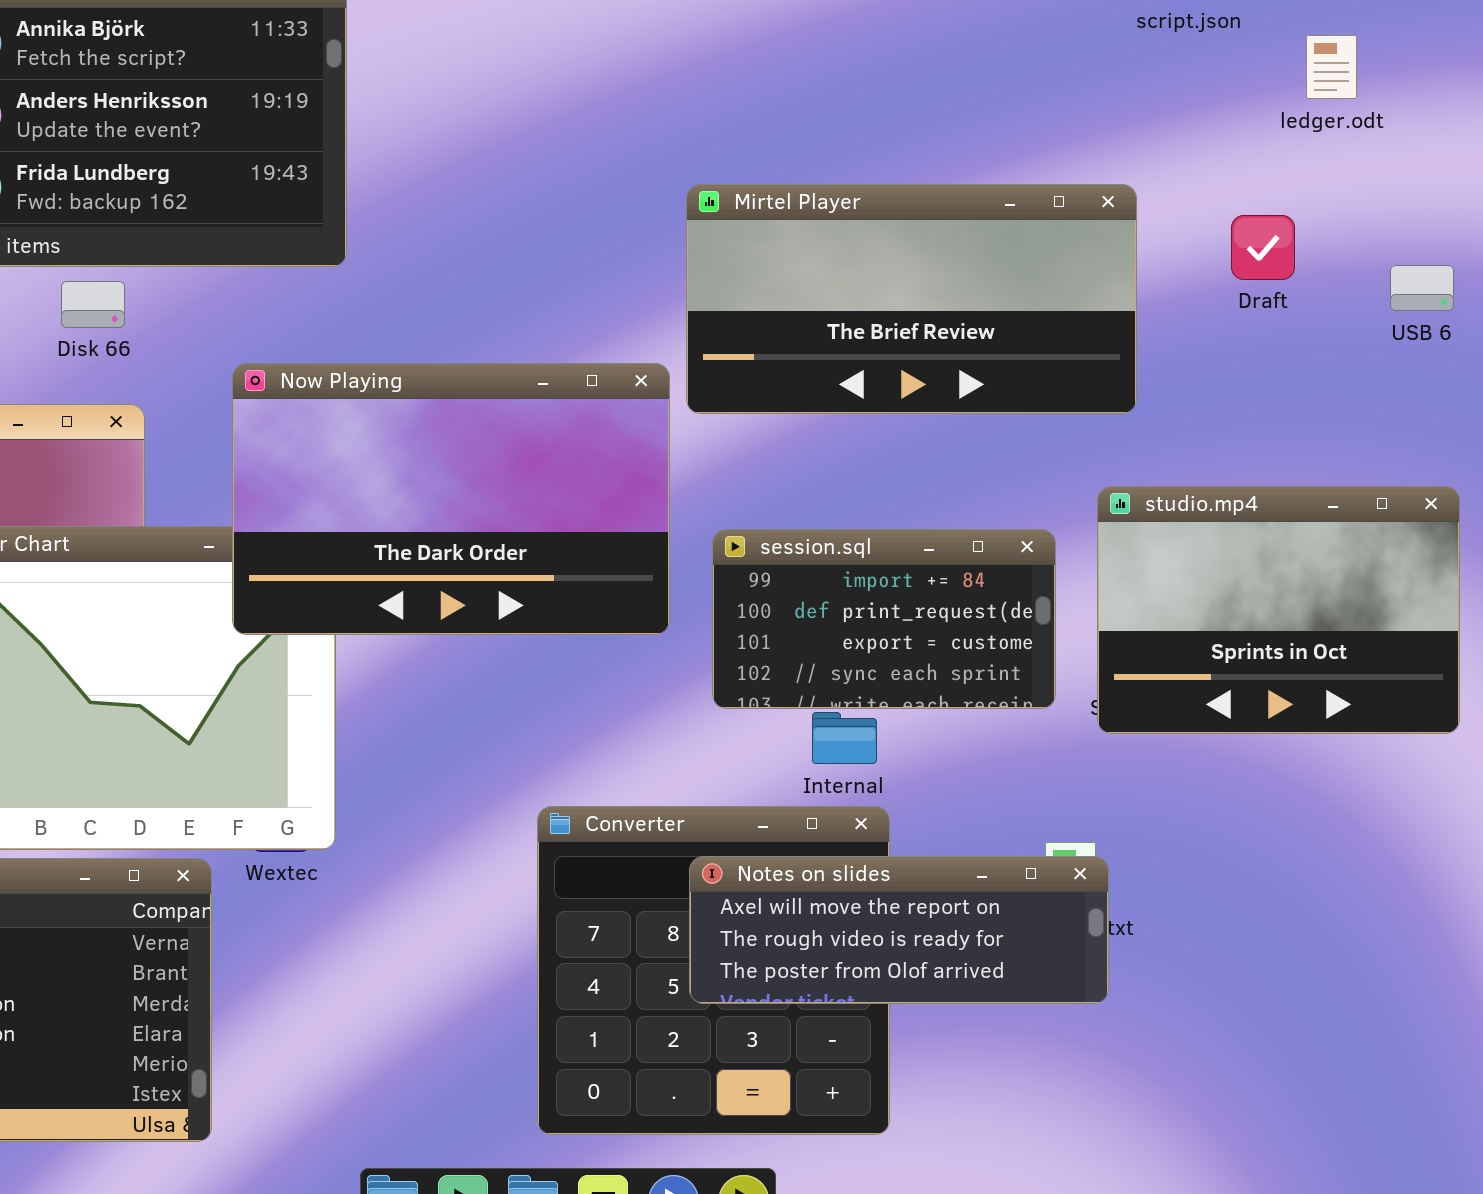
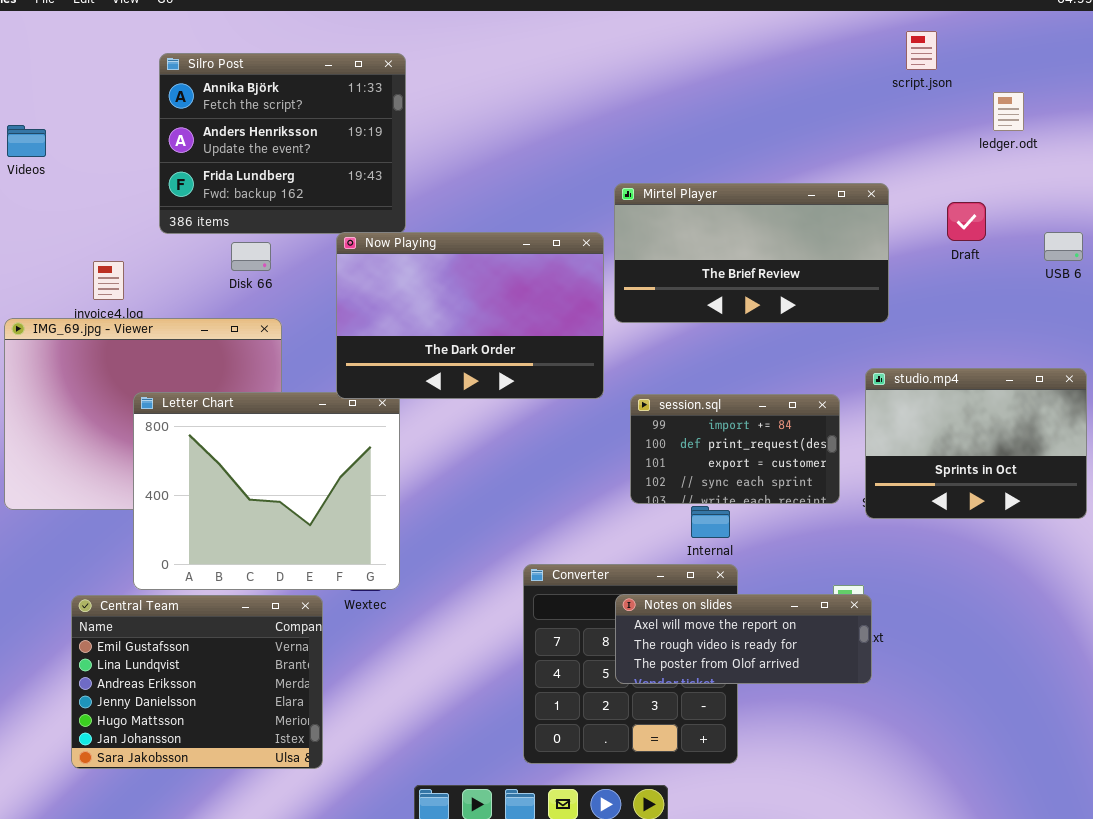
Now Playing: [232,363,670,635] -> [336,232,604,399], moved

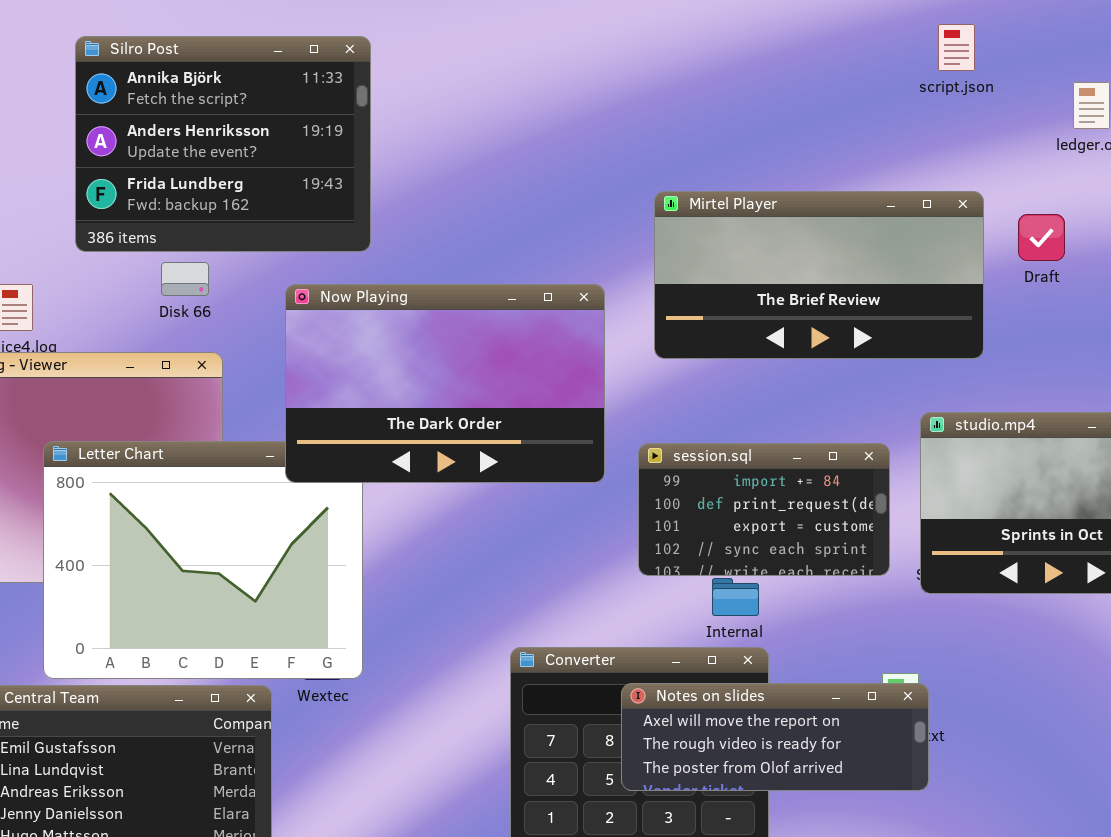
script.json: [906,31,937,70] -> [938,24,975,71], moved
Mirtel Player: [614,183,889,323] -> [654,191,984,359], moved
Now Playing: [336,232,604,399] -> [285,284,605,483], moved

